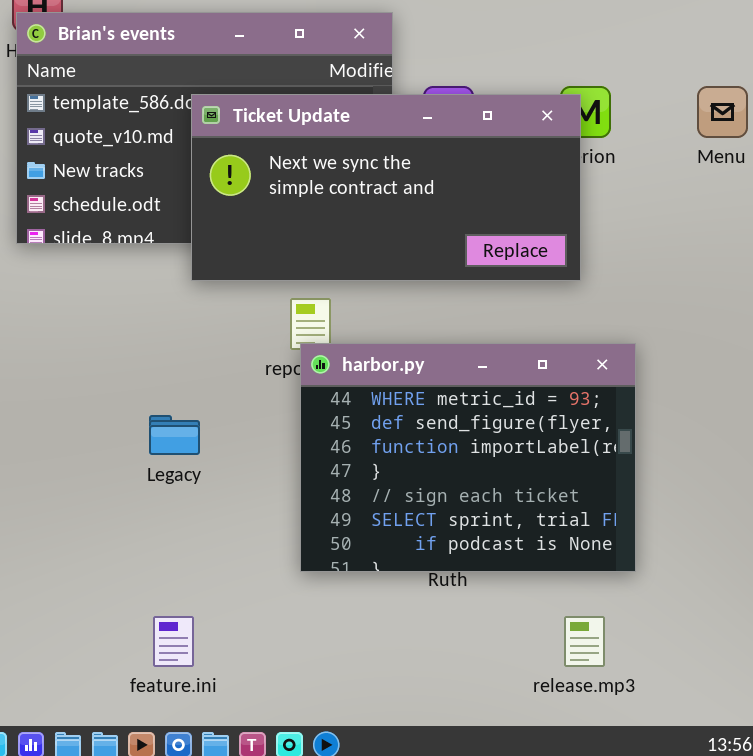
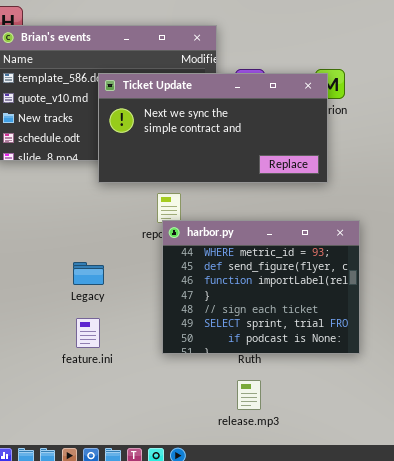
feature.ini: [153,616,194,667] -> [76,318,100,348], moved
release.mp3: [564,616,605,667] -> [237,380,261,410], moved

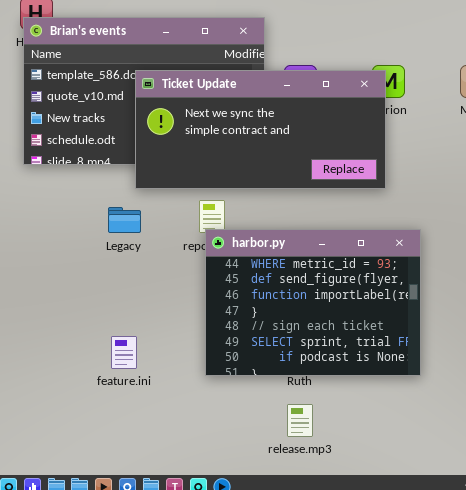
Legacy: [73,262,104,285] -> [108,207,141,233], moved

